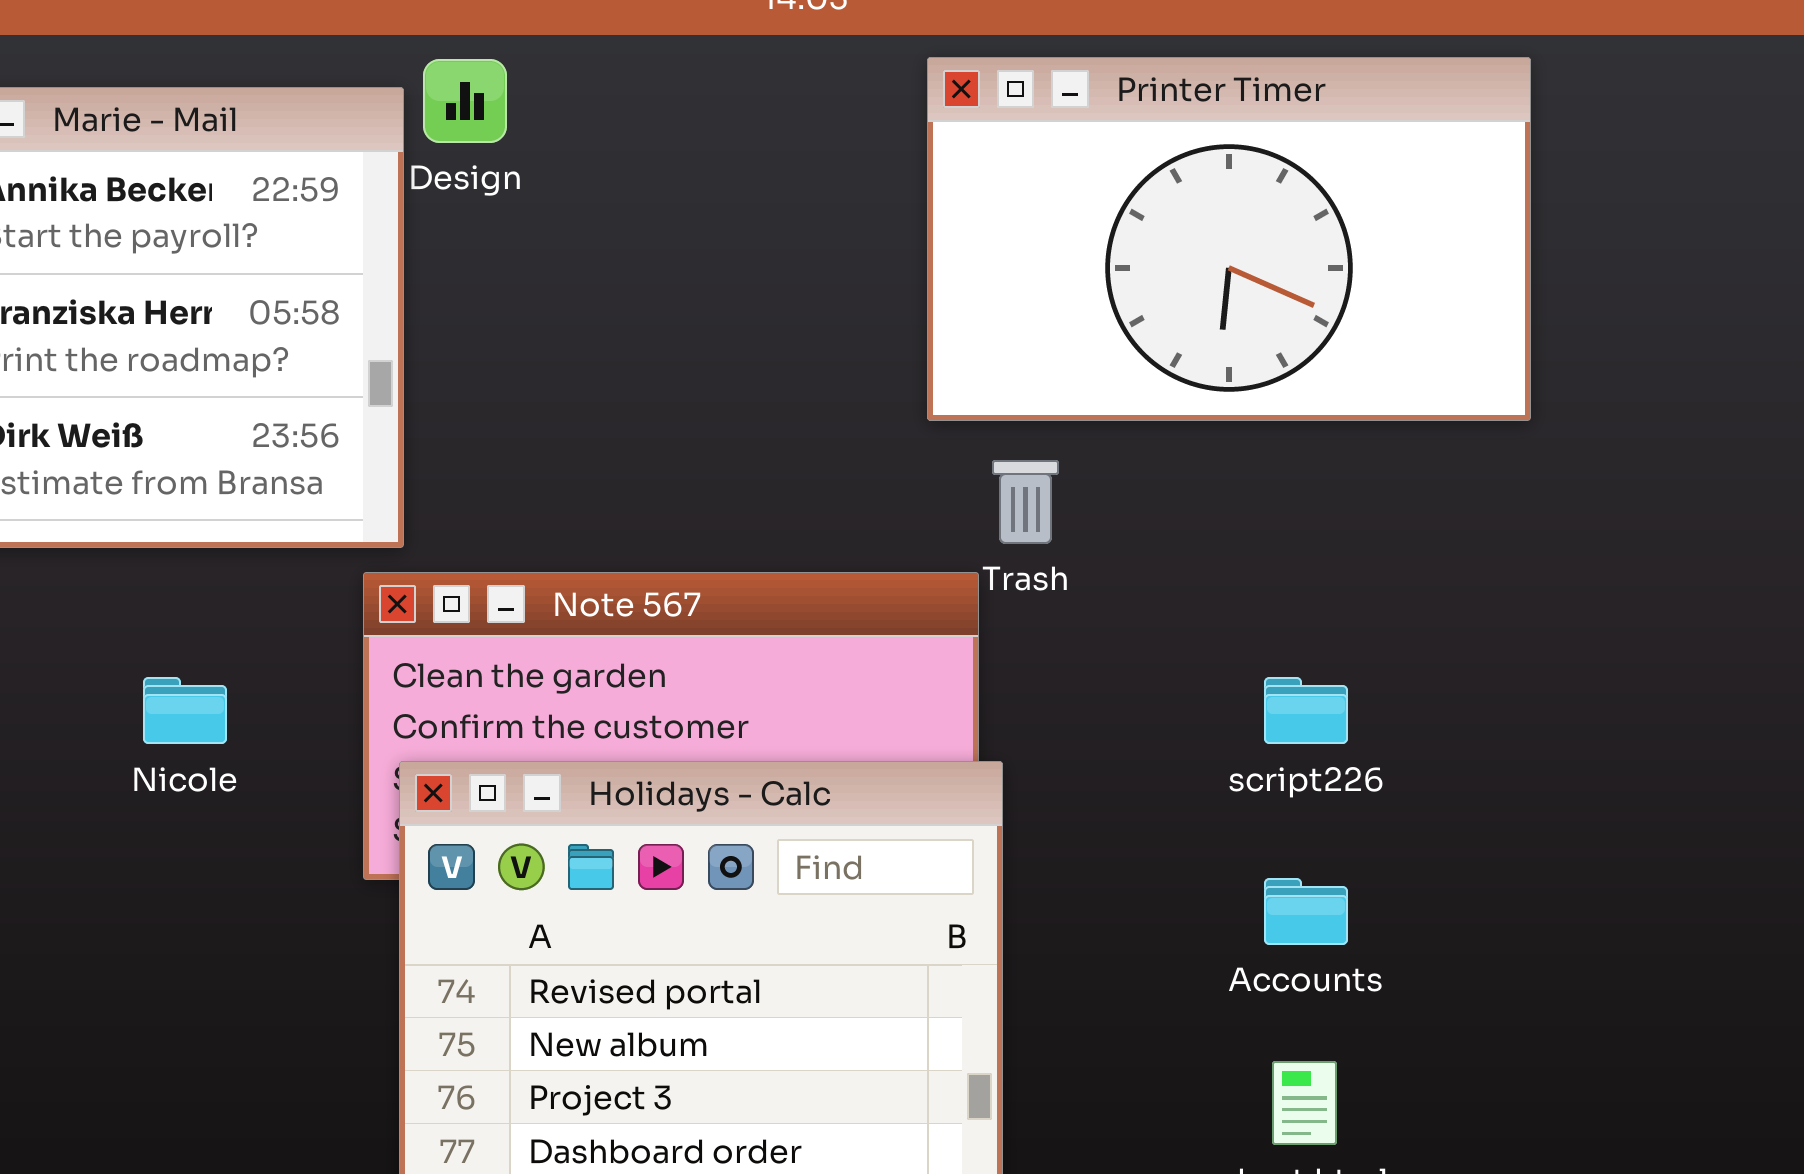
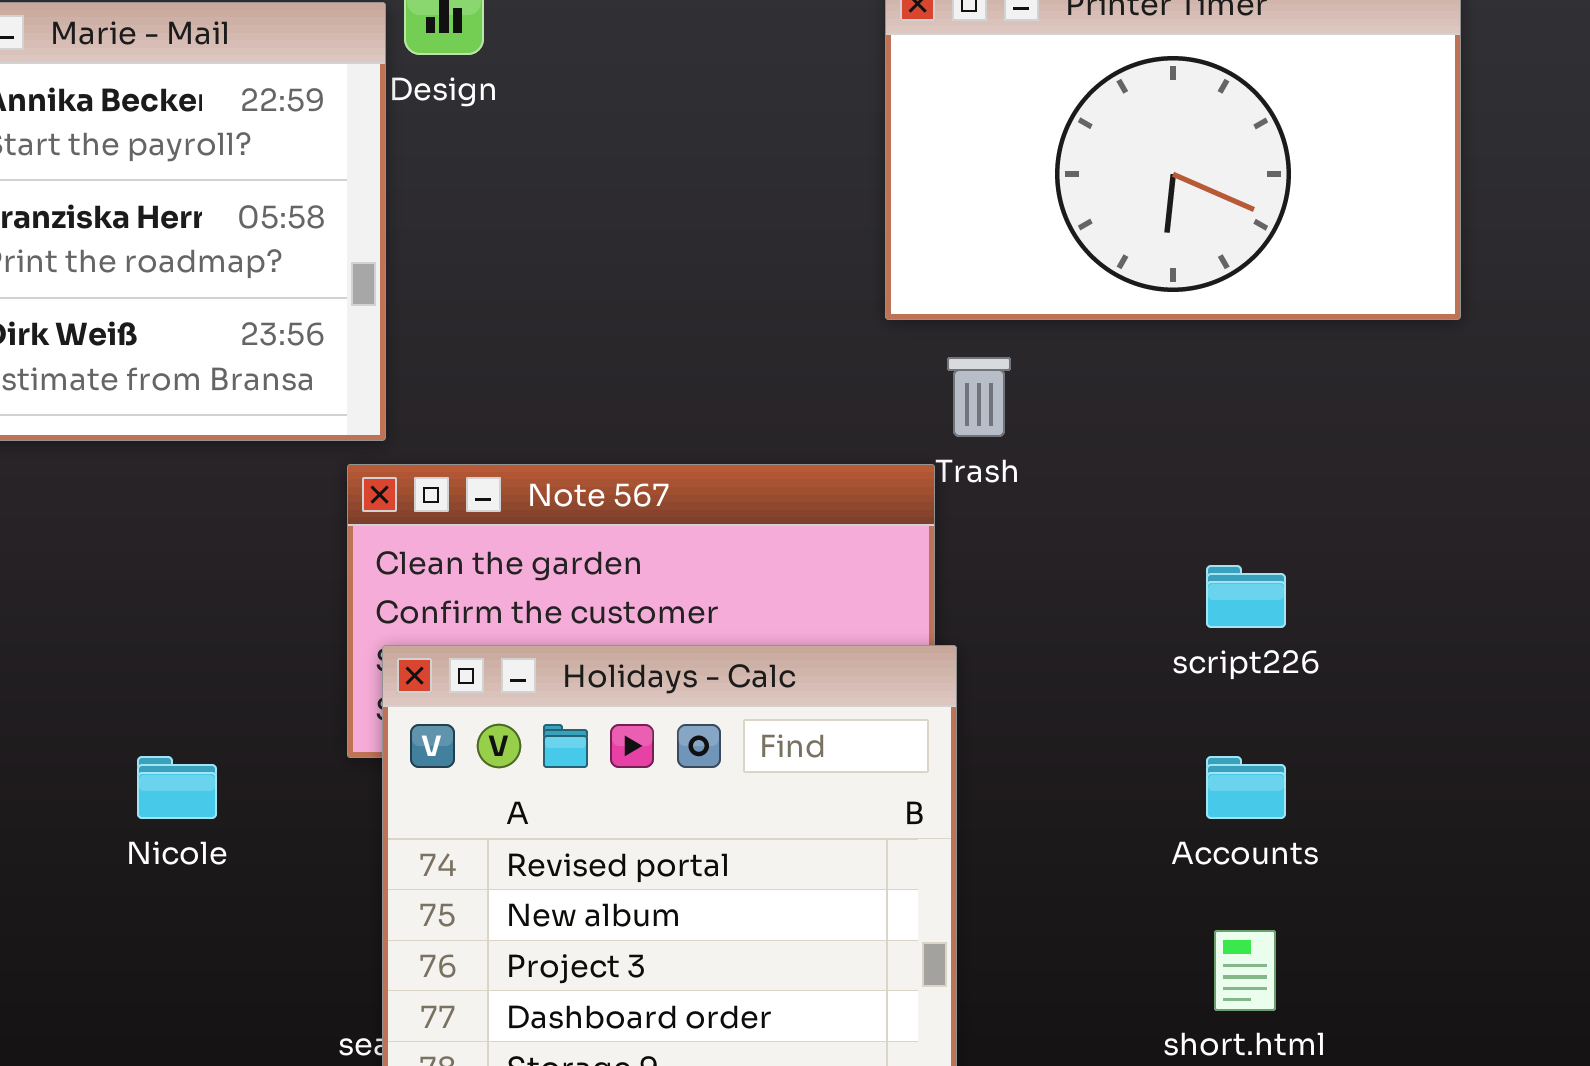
Nicole: [143,677,227,744] -> [137,756,217,819], moved

